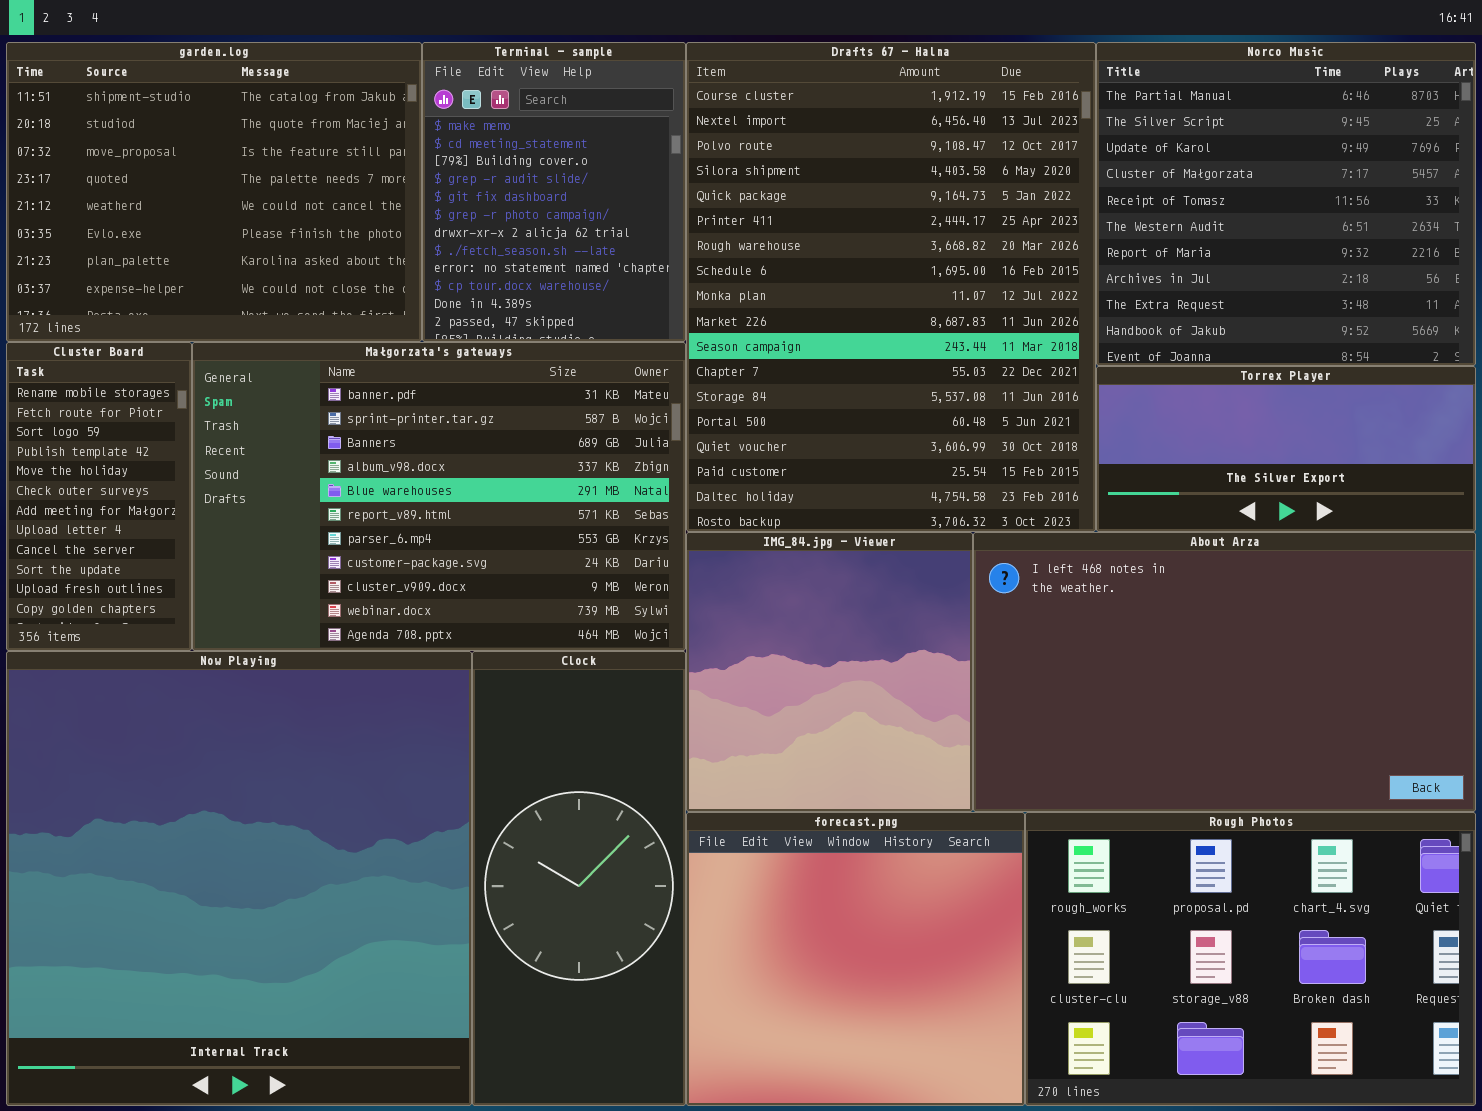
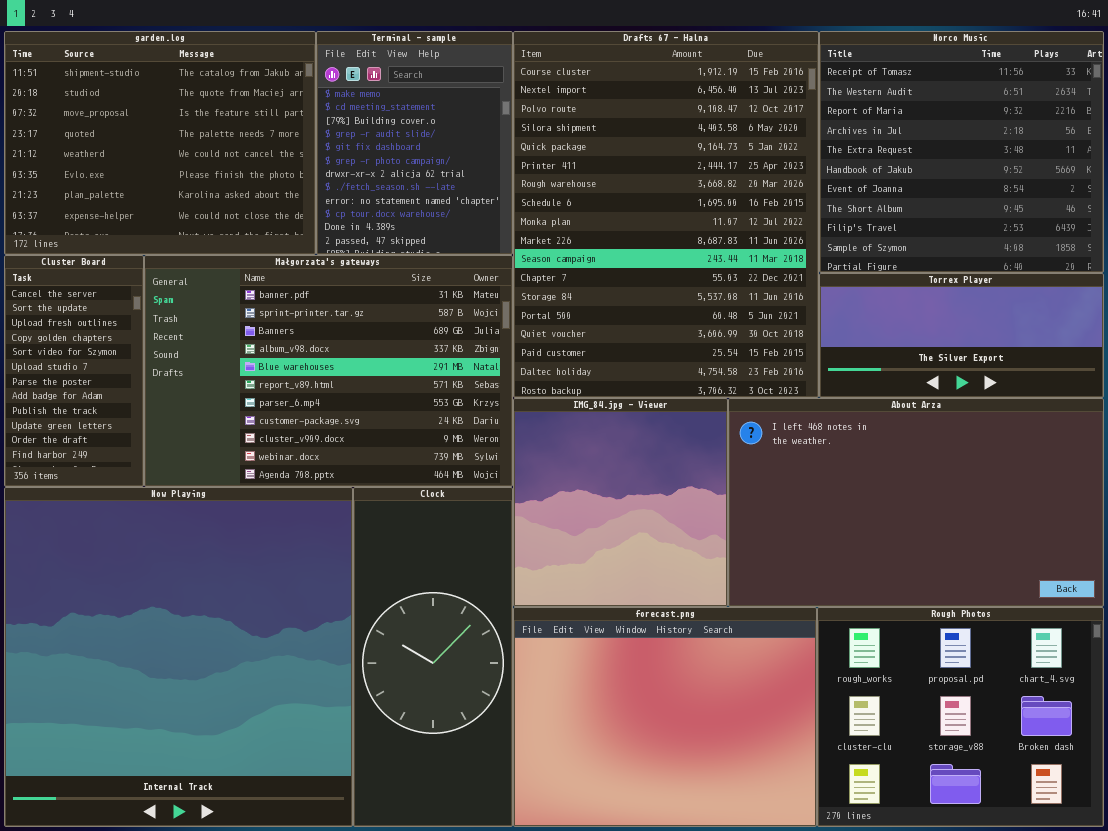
Norco Music: [1096,42,1476,366] -> [819,31,1104,273], scrolled down 4 rows
Cluster Board: [6,342,192,651] -> [4,255,144,487], scrolled down 8 rows
forecast.png: [686,812,1025,1106] -> [513,607,817,827], resized
Rough Photos: [1025,812,1476,1106] -> [817,607,1104,827], resized

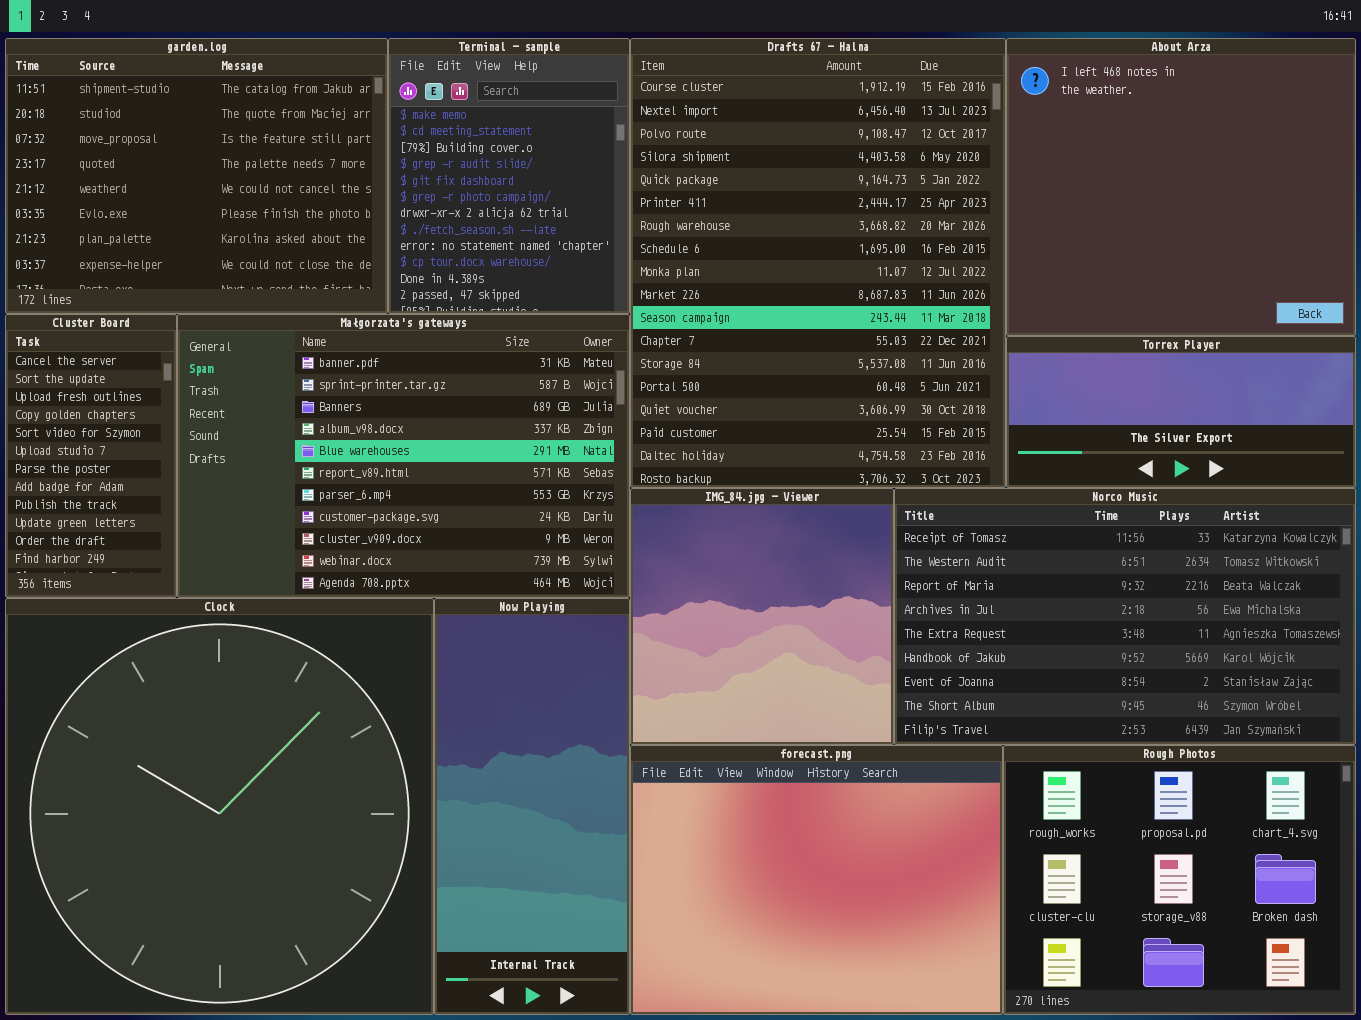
Norco Music: [819,31,1104,273] -> [894,488,1356,745], moved, resized
About Arza: [728,398,1104,607] -> [1006,38,1356,336], moved, resized
Now Playing: [4,487,353,827] -> [434,598,630,1015], moved, resized
Clock: [353,487,513,827] -> [5,598,434,1015], moved, resized

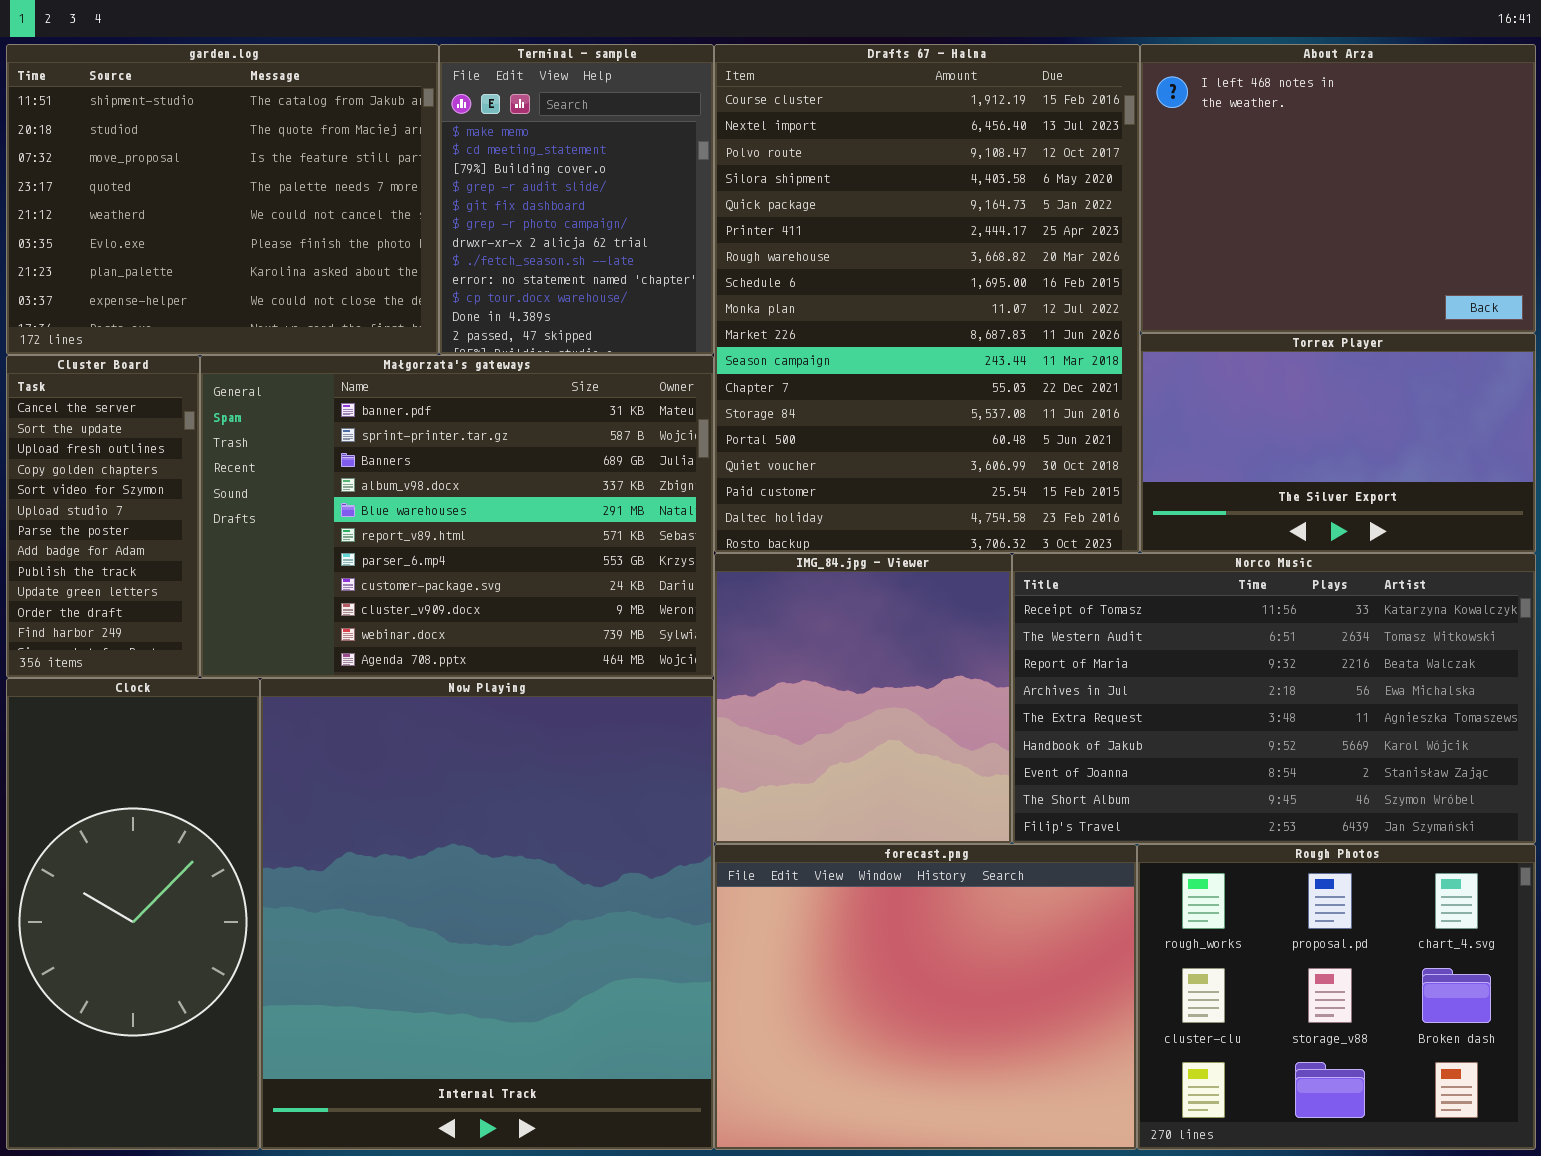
About Arza: [1006,38,1356,336] -> [1140,44,1536,333], resized
Torrex Player: [1006,336,1356,488] -> [1140,333,1536,553], resized
Clock: [5,598,434,1015] -> [6,678,260,1150], resized
Now Playing: [434,598,630,1015] -> [260,678,714,1150], resized

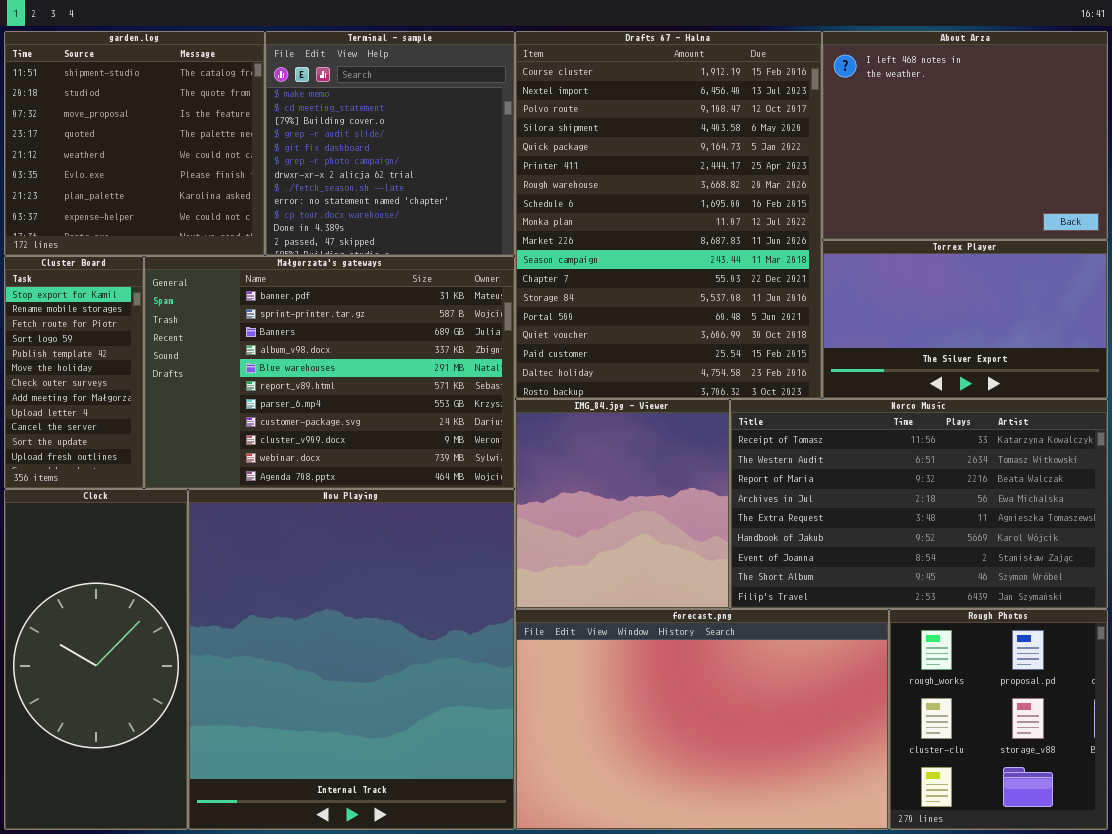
garden.log: [6,44,439,355] -> [4,31,265,256], resized
Terminal - sample: [439,44,714,355] -> [265,31,515,256], resized
Cluster Board: [6,355,200,678] -> [4,256,144,489], scrolled up 9 rows
forecast.png: [714,844,1137,1150] -> [515,609,889,830], resized
Rough Photos: [1137,844,1536,1150] -> [889,609,1108,830], resized

